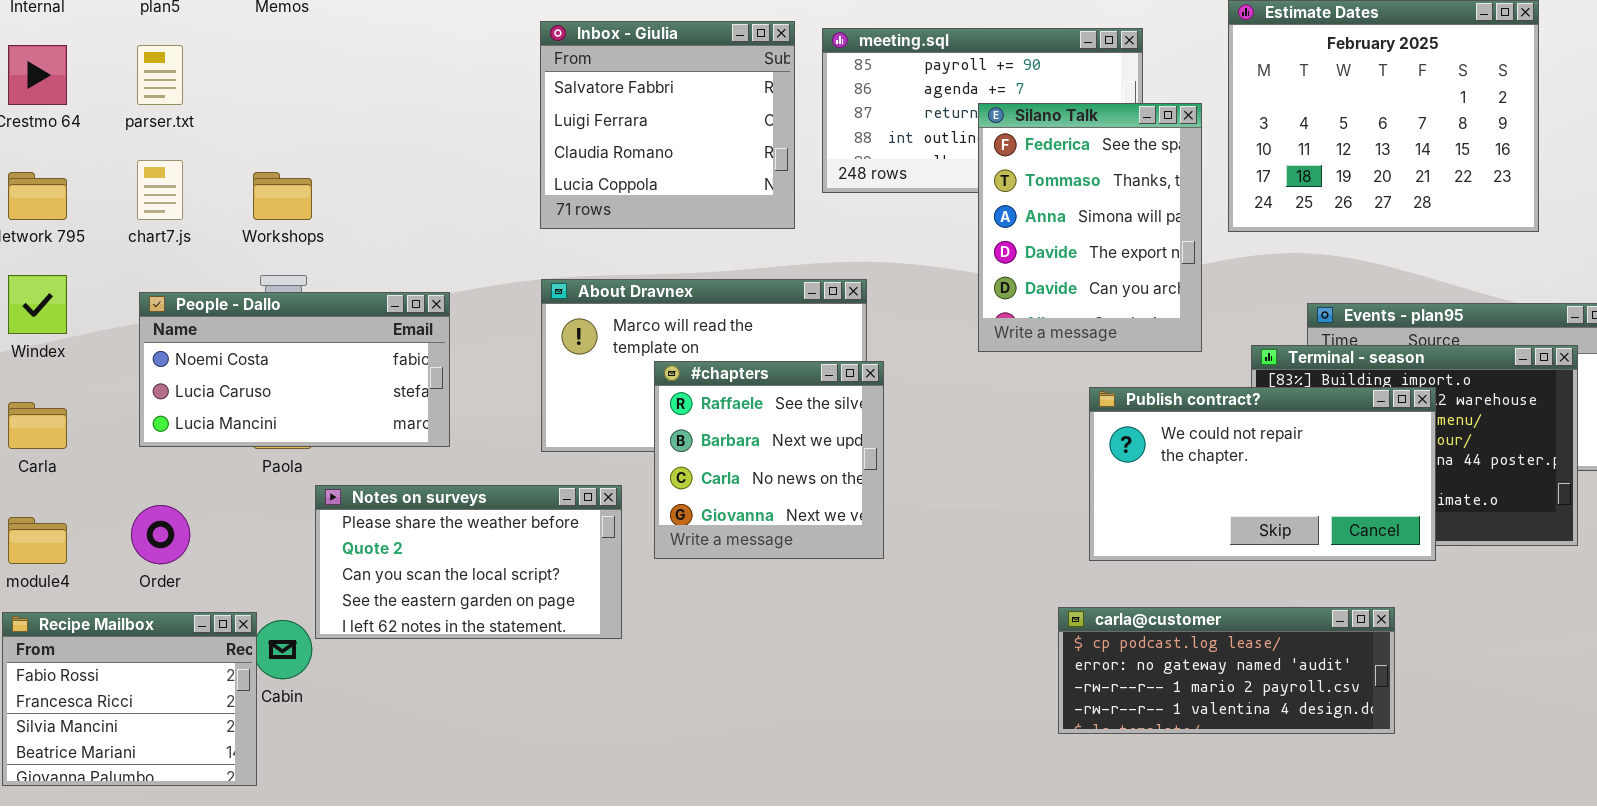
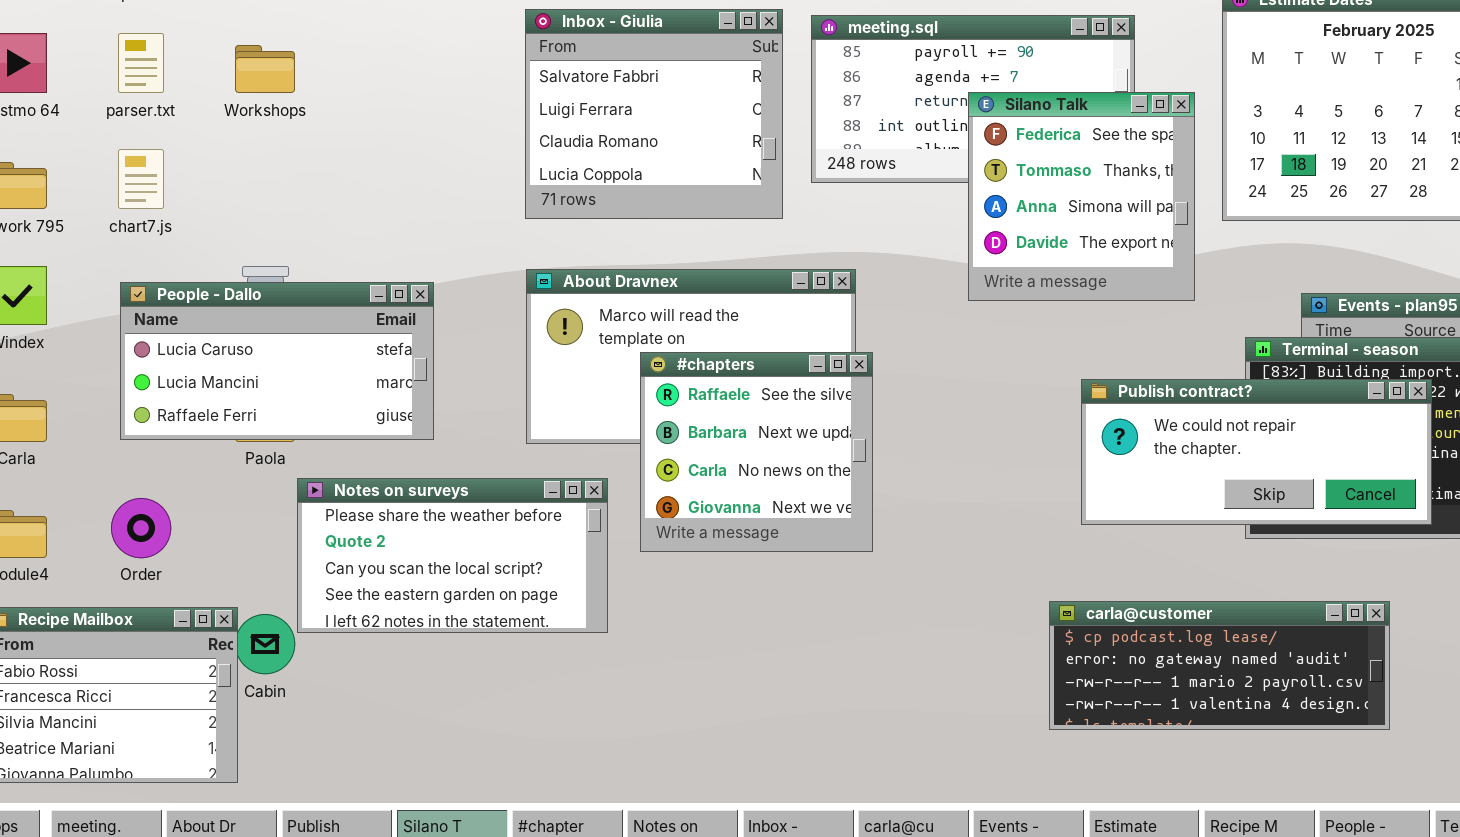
Silano Talk: [978,103,1202,352] -> [968,92,1195,301], resized
Workshops: [253,172,312,220] -> [235,45,295,93], moved
People - Dallo: [139,292,450,447] -> [120,282,434,440], scrolled down 1 row
Publish contract?: [1089,387,1436,561] -> [1081,379,1432,525], resized

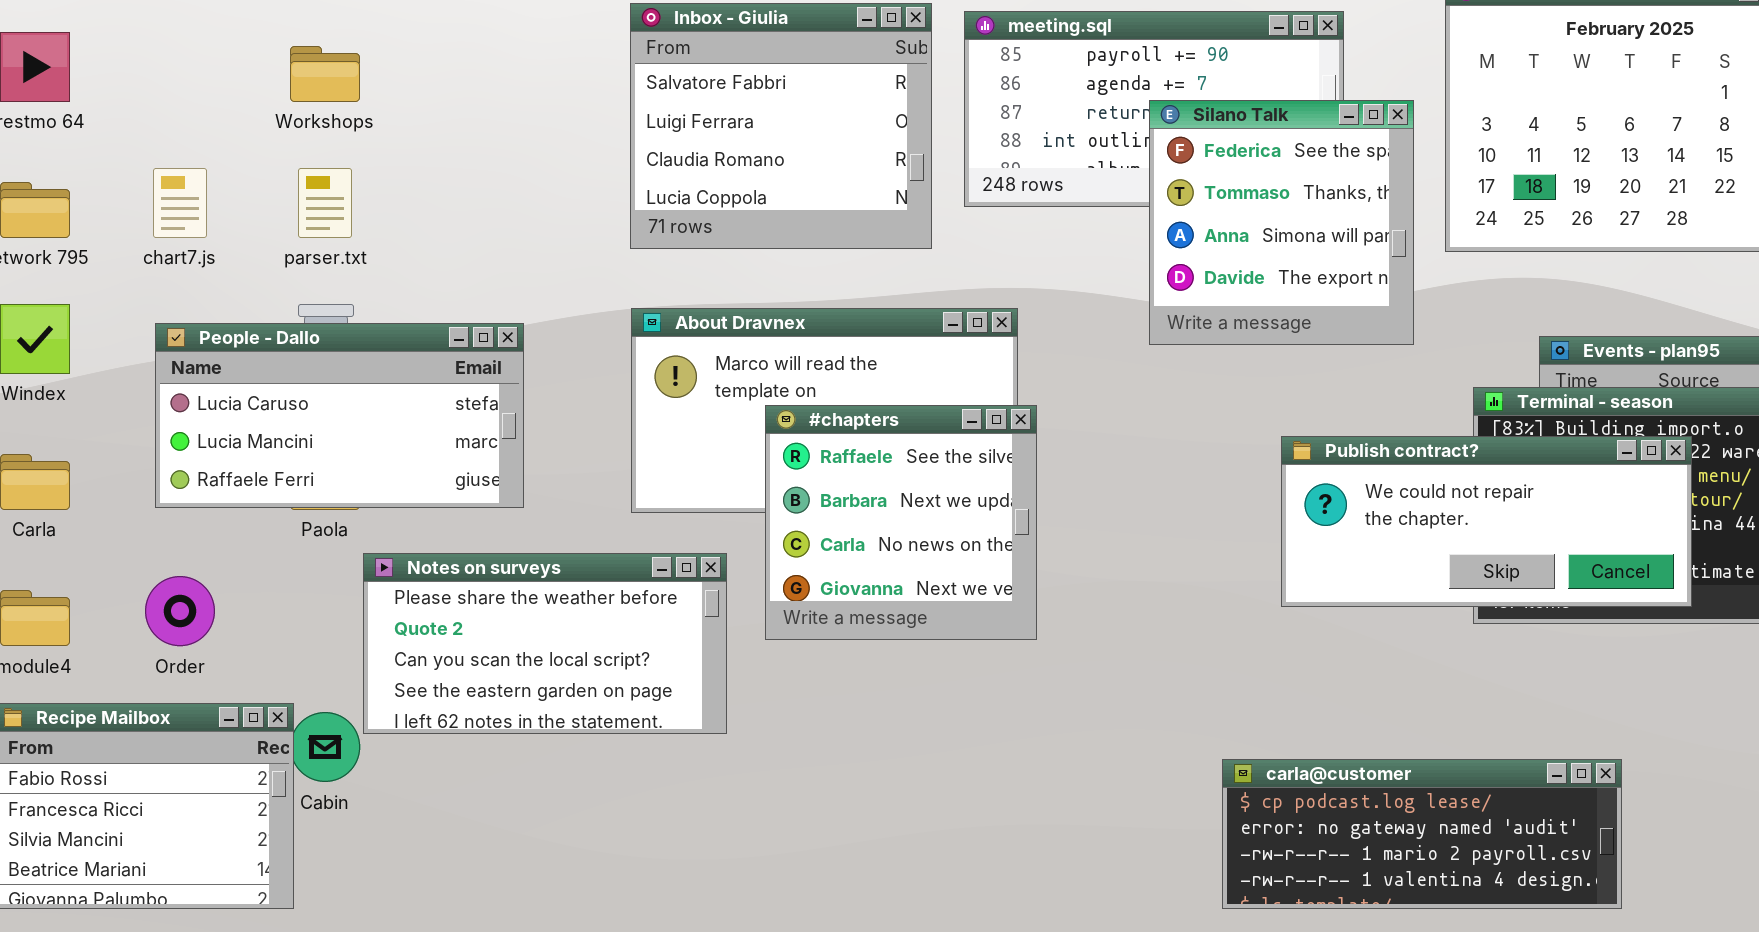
parser.txt: [118,33,164,93] -> [298,168,352,238], moved
carla@customer: [1049,601,1390,730] -> [1222,759,1622,909], moved

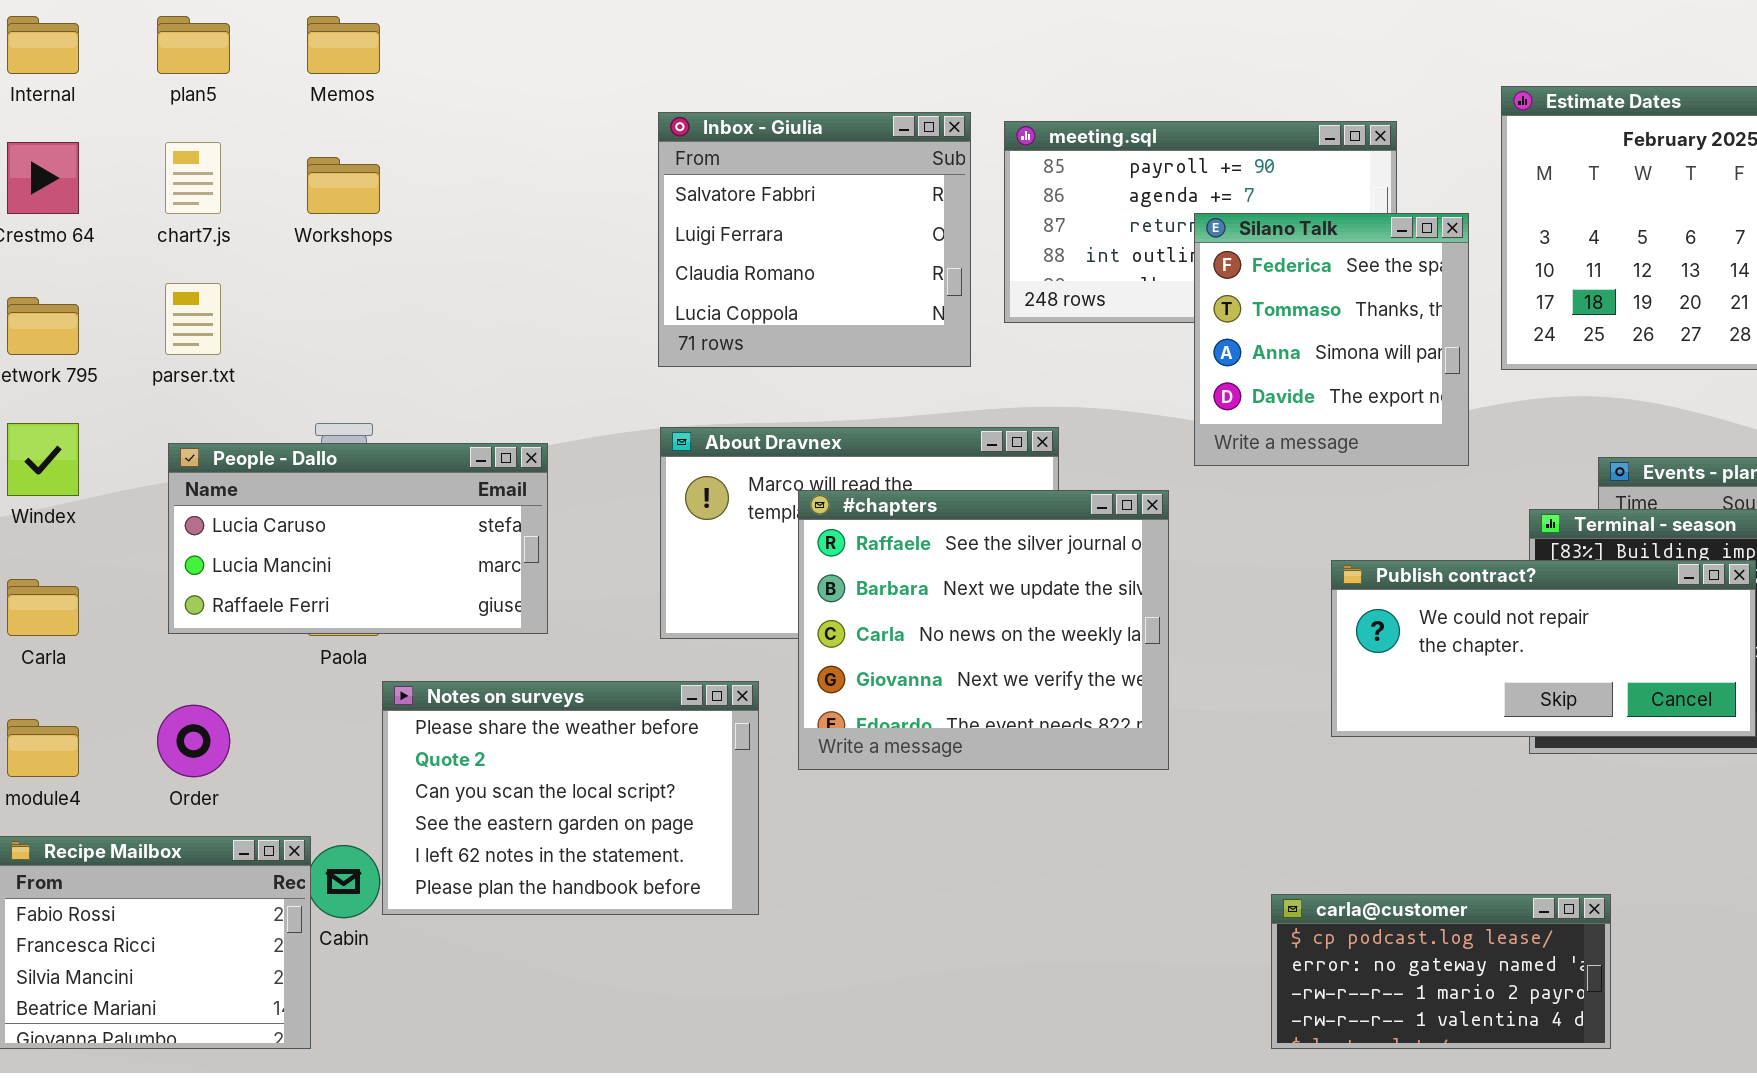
chart7.js: [153,168,207,238] -> [165,142,221,214], moved
parser.txt: [298,168,352,238] -> [165,283,221,355], moved
#chapters: [765,405,1037,640] -> [798,490,1169,770], resized
Notes on surveys: [363,553,727,734] -> [382,681,759,915], resized
carla@customer: [1222,759,1622,909] -> [1271,894,1611,1049], resized

